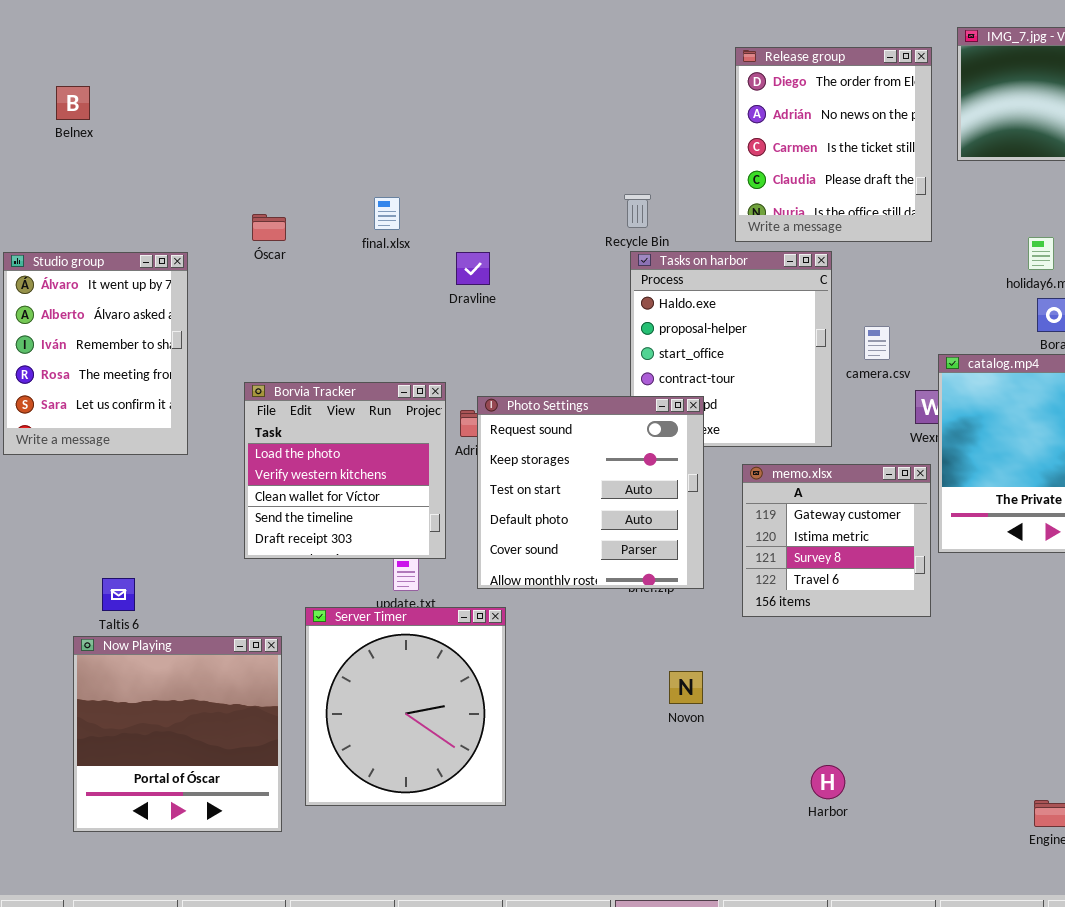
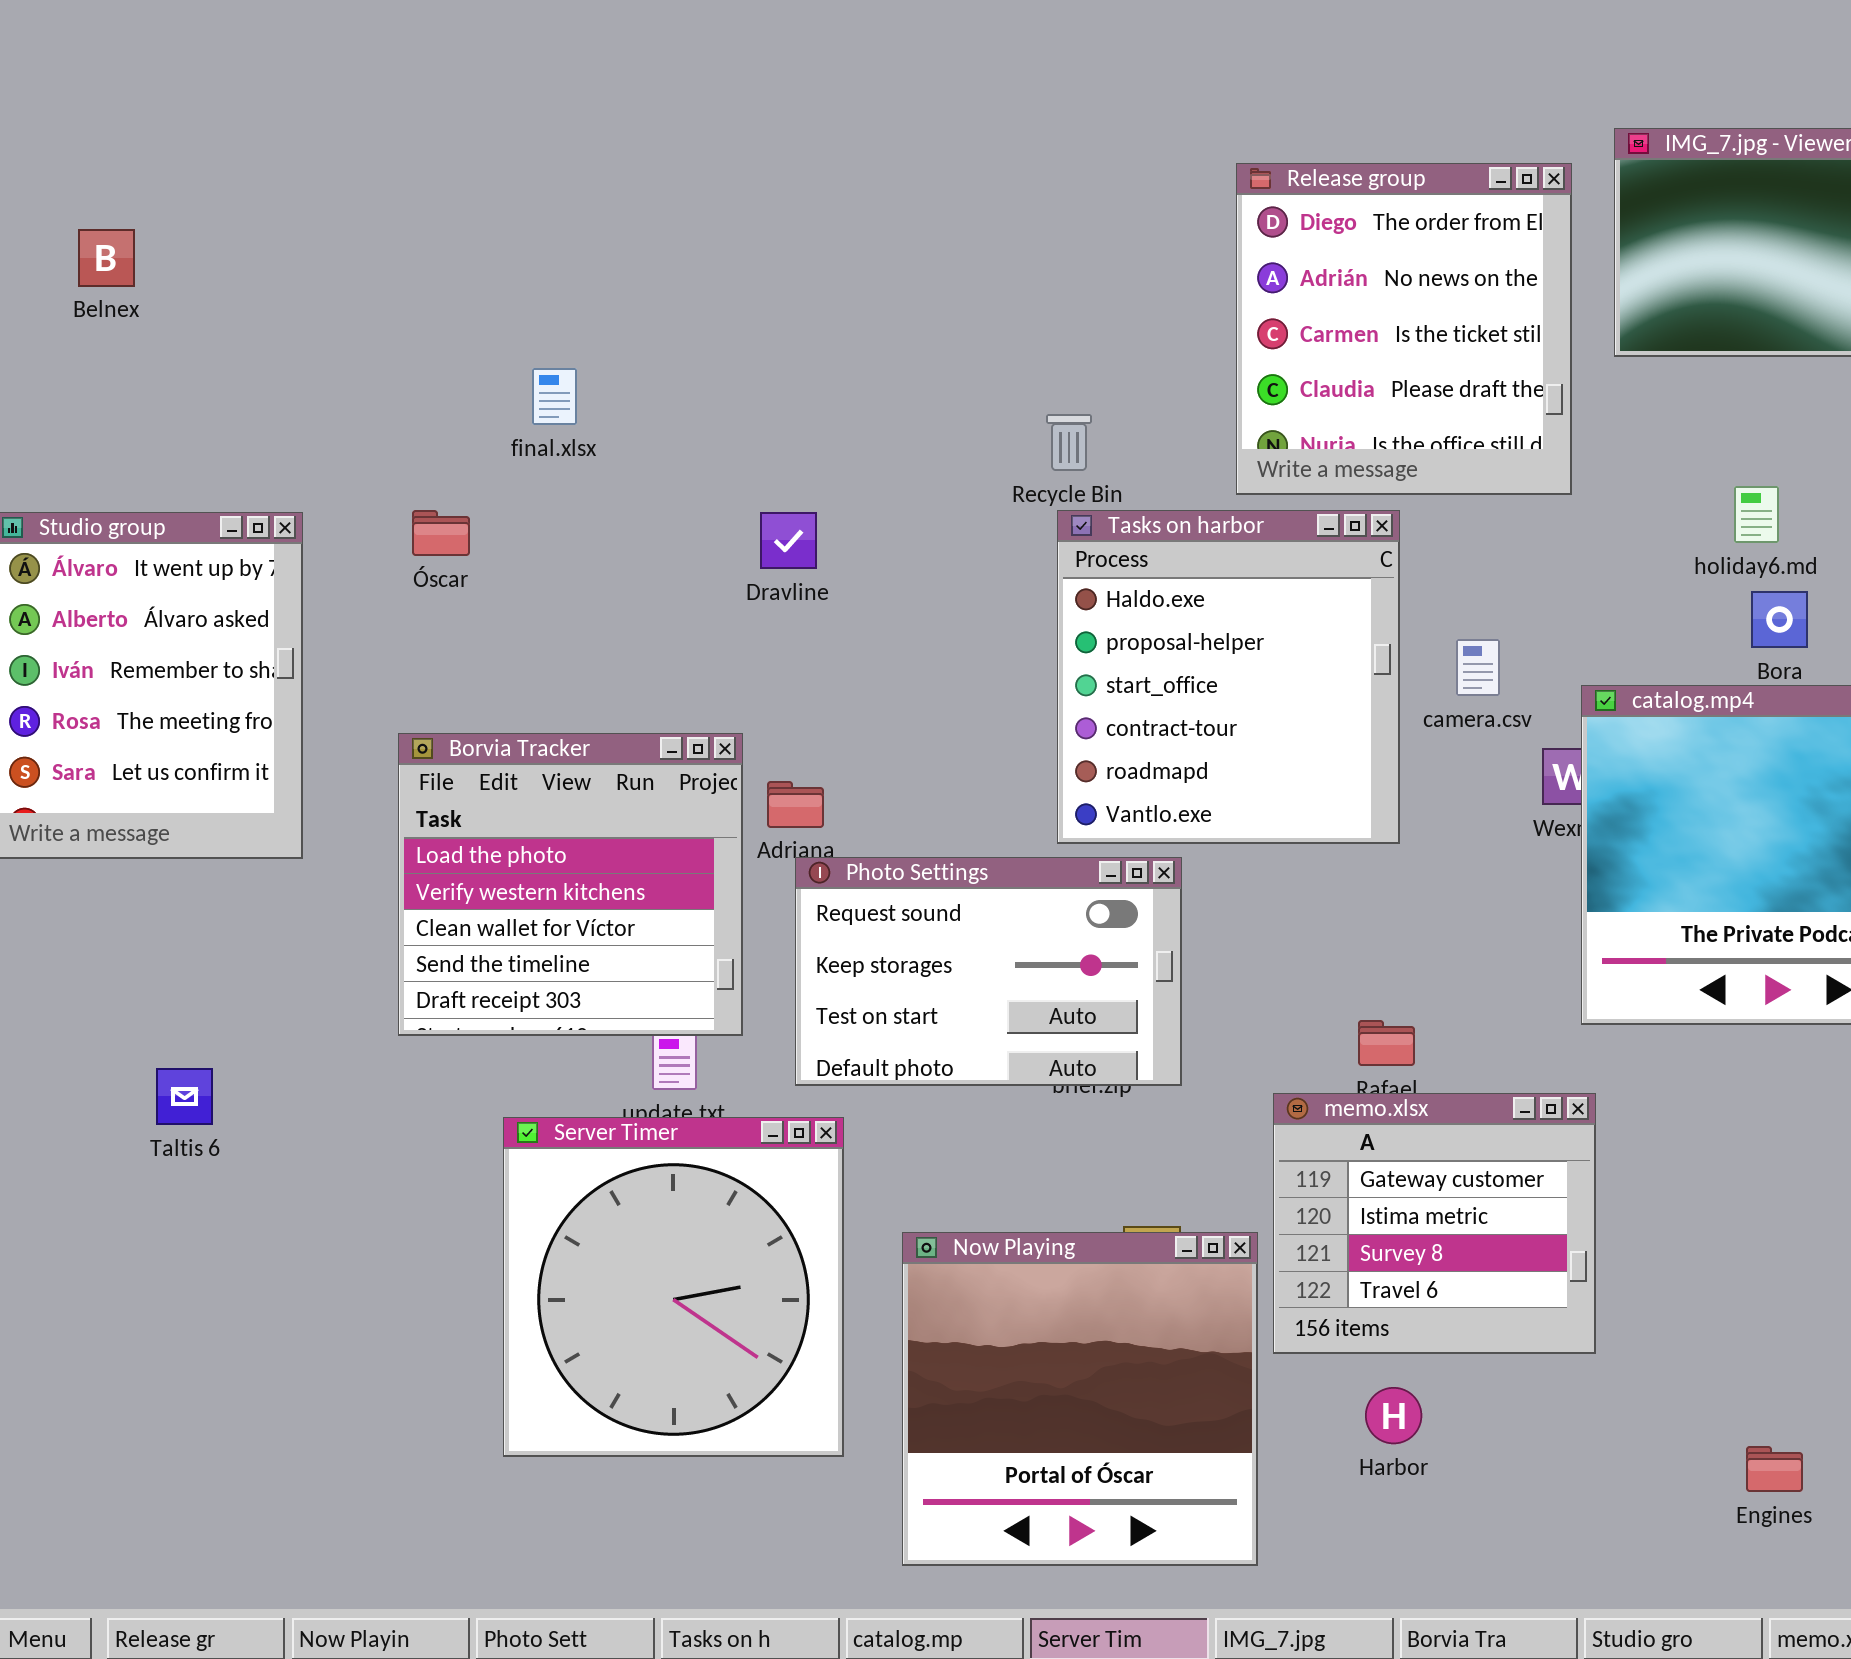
final.xlsx: [374,197,400,230] -> [532,368,577,425], moved
Óscar: [252,214,286,241] -> [412,510,470,556], moved
Photo Settings: [477,396,704,589] -> [795,857,1182,1086], resized
memo.xlsx: [742,464,931,617] -> [1273,1093,1596,1354], moved
Now Playing: [73,636,282,832] -> [902,1232,1258,1566], moved

